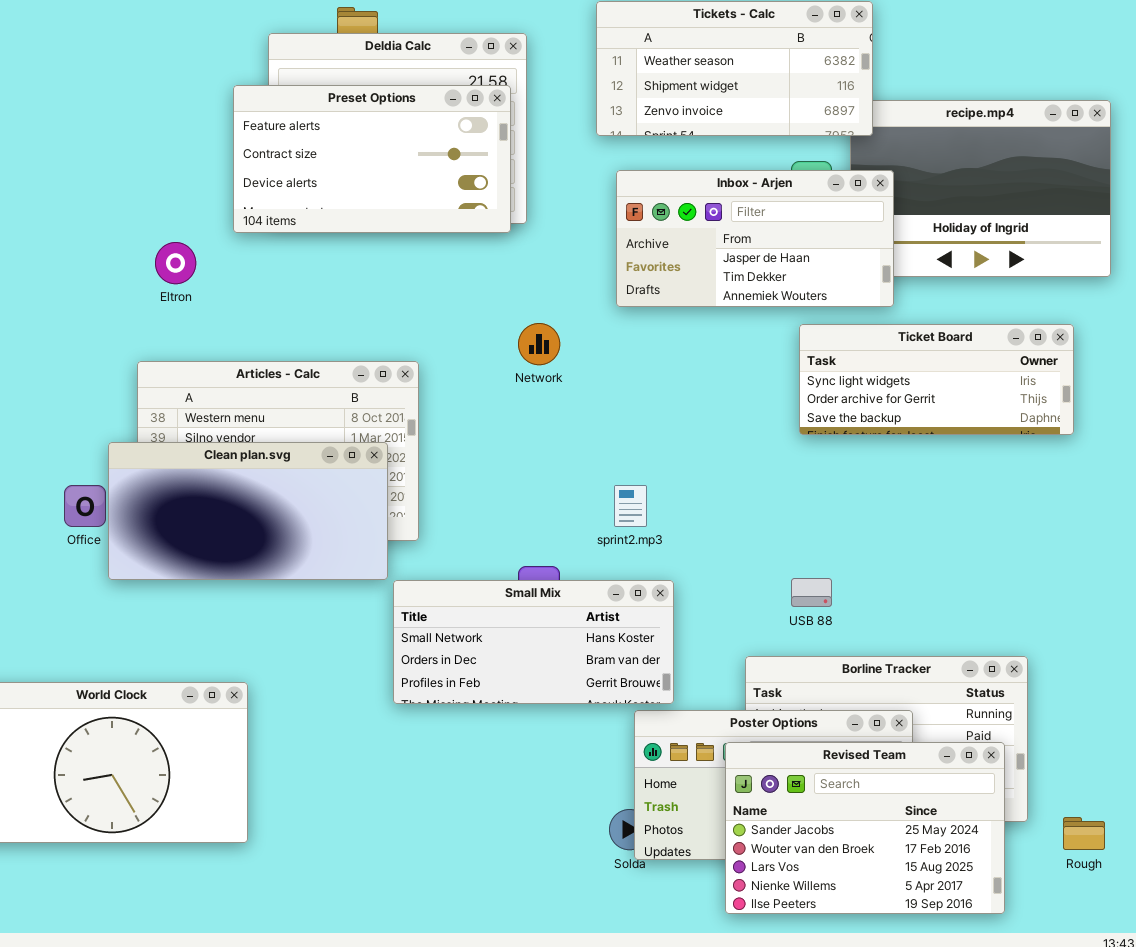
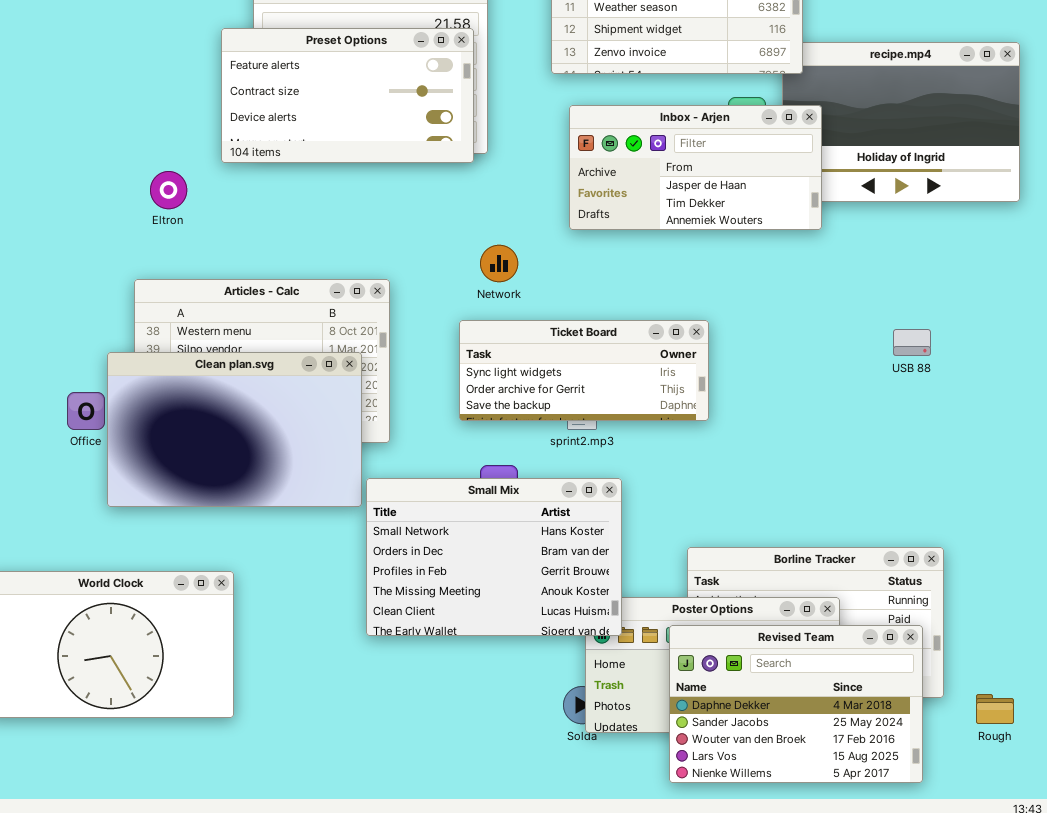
Ticket Board: [799,324,1074,435] -> [459,320,709,421], moved
Clean plan.svg: [108,442,388,580] -> [107,352,362,507], resized
USB 88: [791,578,832,607] -> [893,329,931,356], moved
Small Mix: [393,580,674,704] -> [366,478,622,636], resized
Revised Team: [725,742,1005,914] -> [669,625,923,783], scrolled up 1 row

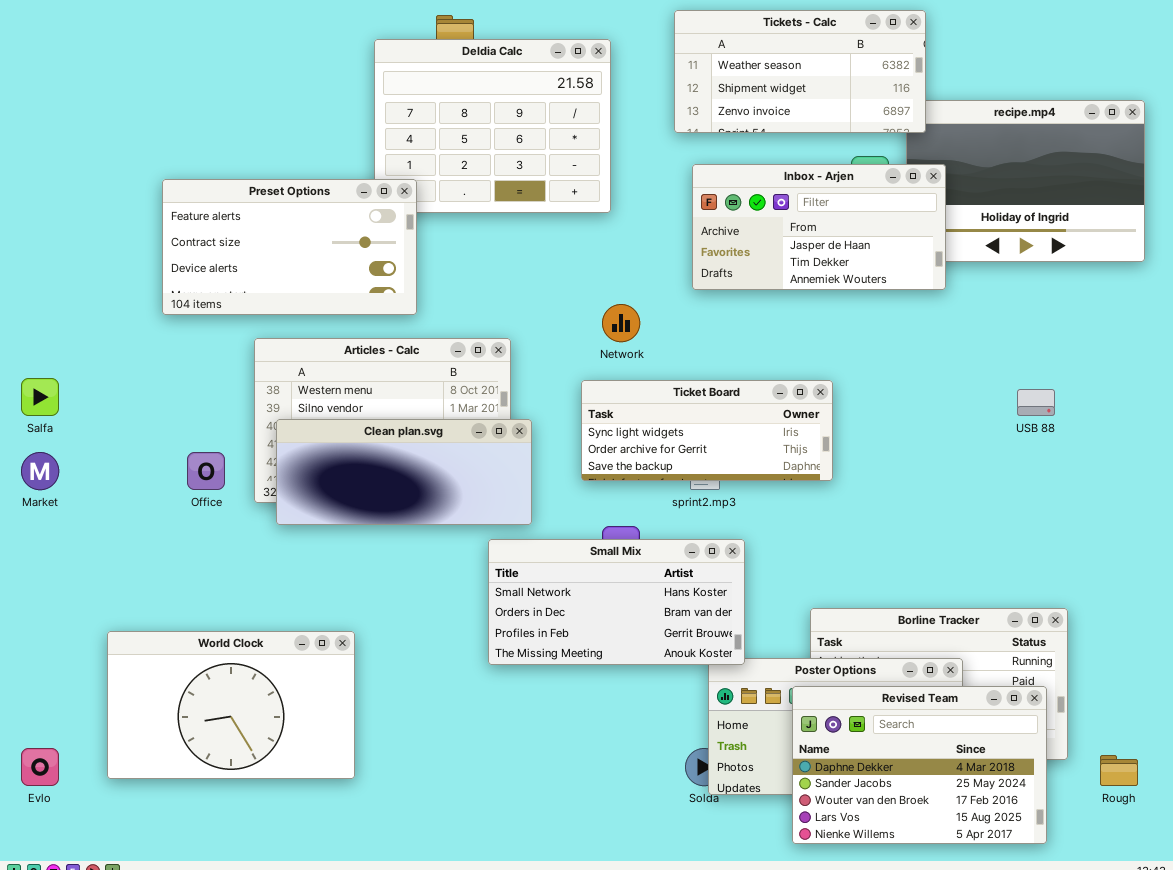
Preset Options: [221,28,474,163] -> [162,179,417,315], moved
Clean plan.svg: [107,352,362,507] -> [276,419,532,525], moved, resized
Small Mix: [366,478,622,636] -> [488,539,745,665], resized

